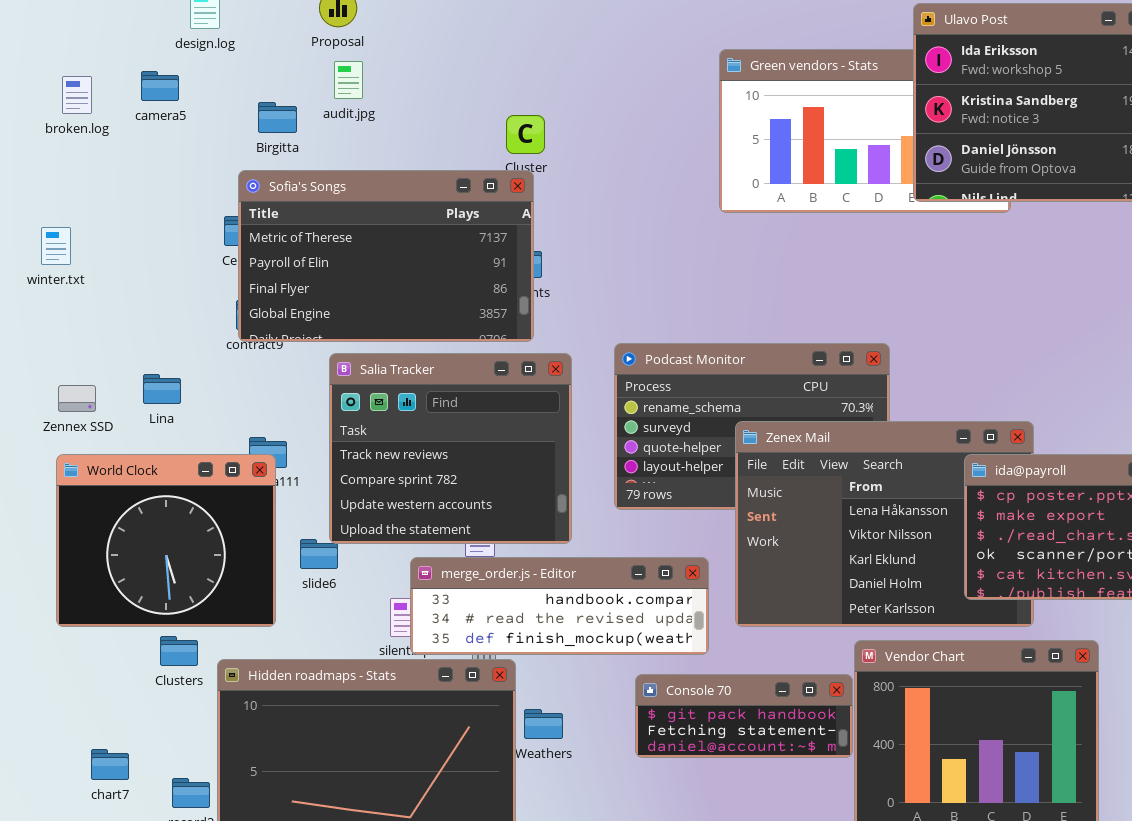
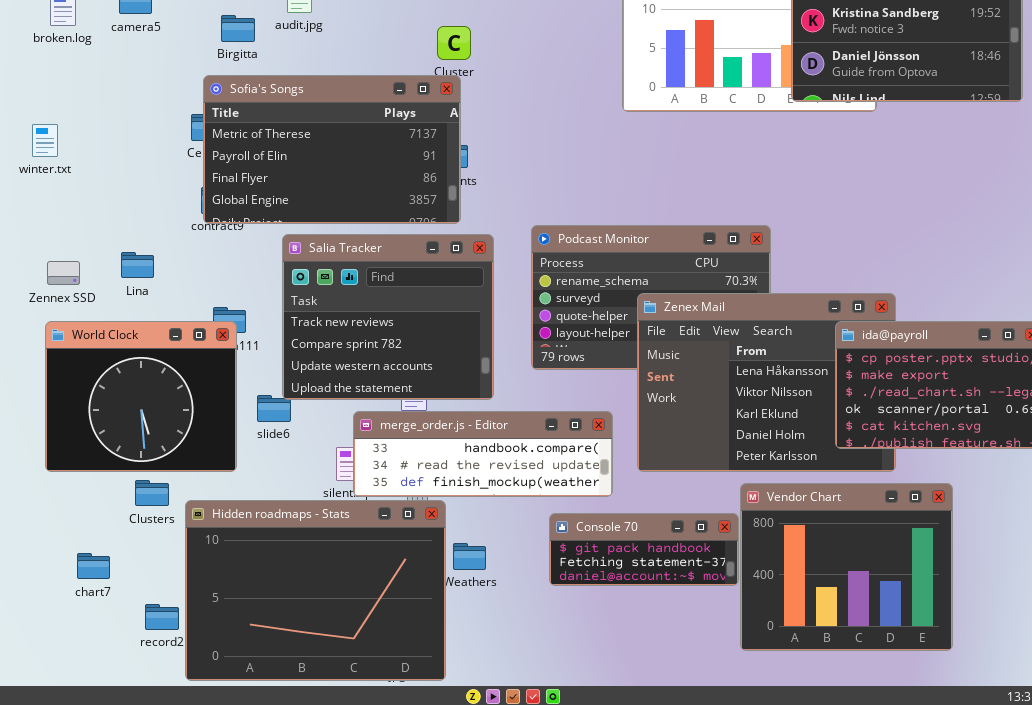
chart7: [91,749,129,780] -> [77,553,110,579], moved

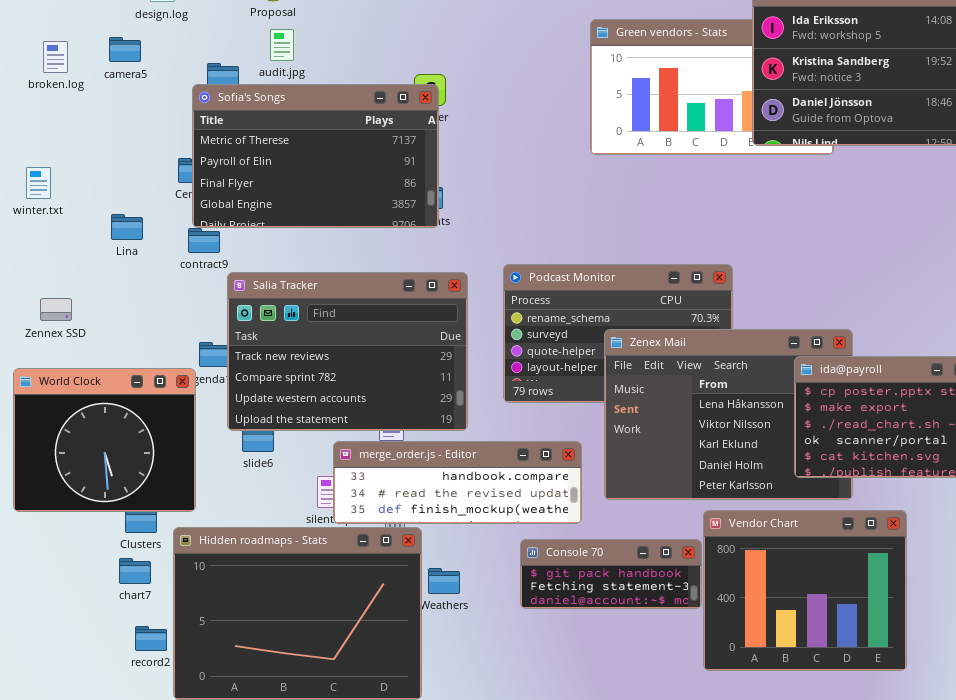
Sofia's Songs: [203,75,461,224] -> [192,84,439,228], moved
Salia Tracker: [282,234,494,400] -> [227,272,468,431], resized
Lina: [121,252,154,278] -> [111,214,143,240], moved
World Clock: [45,321,237,472] -> [13,368,196,512], moved
chart7: [77,553,110,579] -> [119,558,151,584], moved

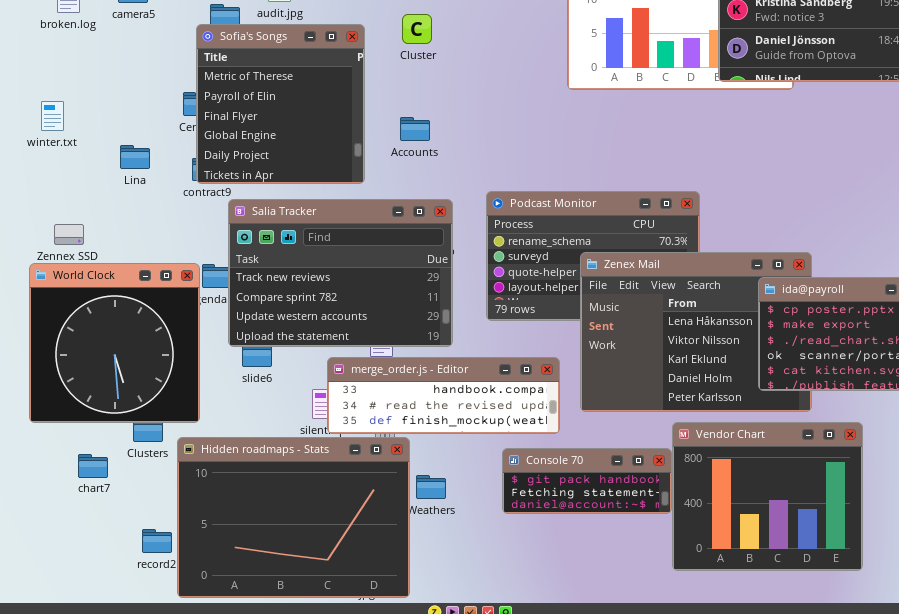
Sofia's Songs: [192,84,439,228] -> [196,24,365,184], resized
World Clock: [13,368,196,512] -> [29,263,200,423], resized
chart7: [119,558,151,584] -> [78,454,108,478], moved

